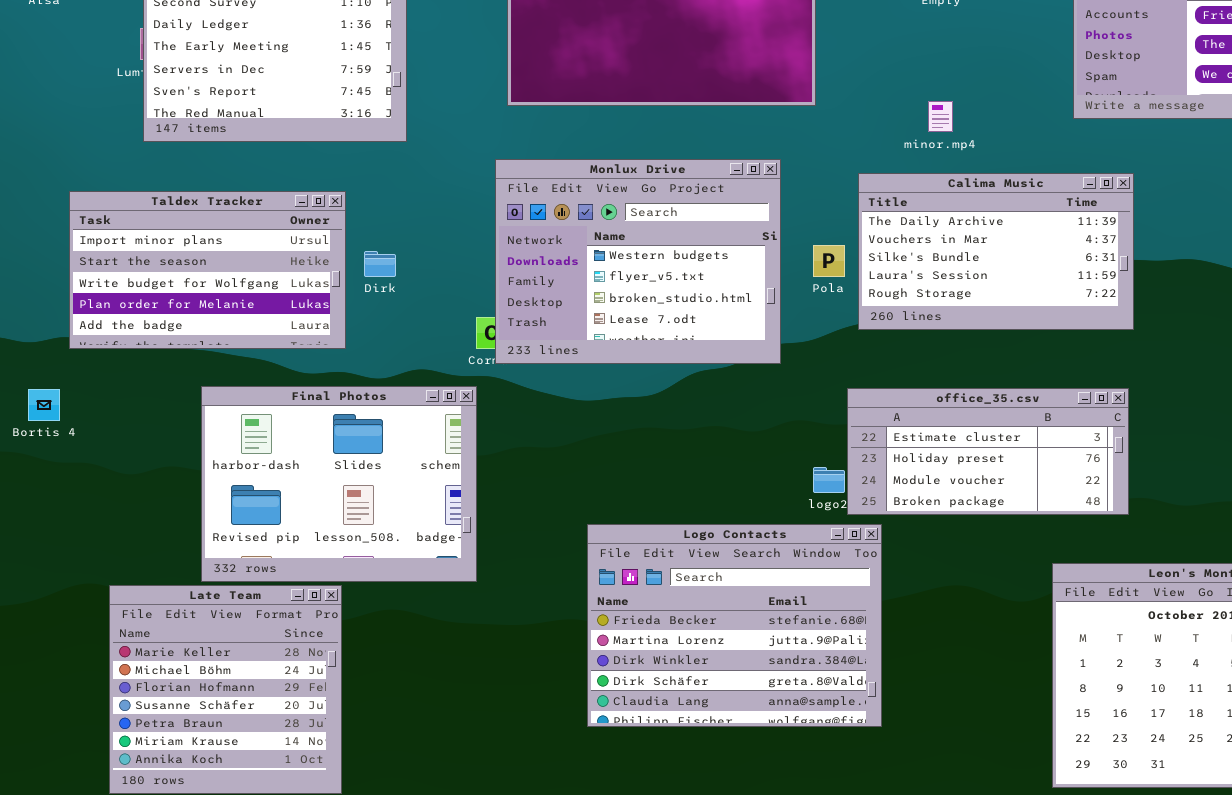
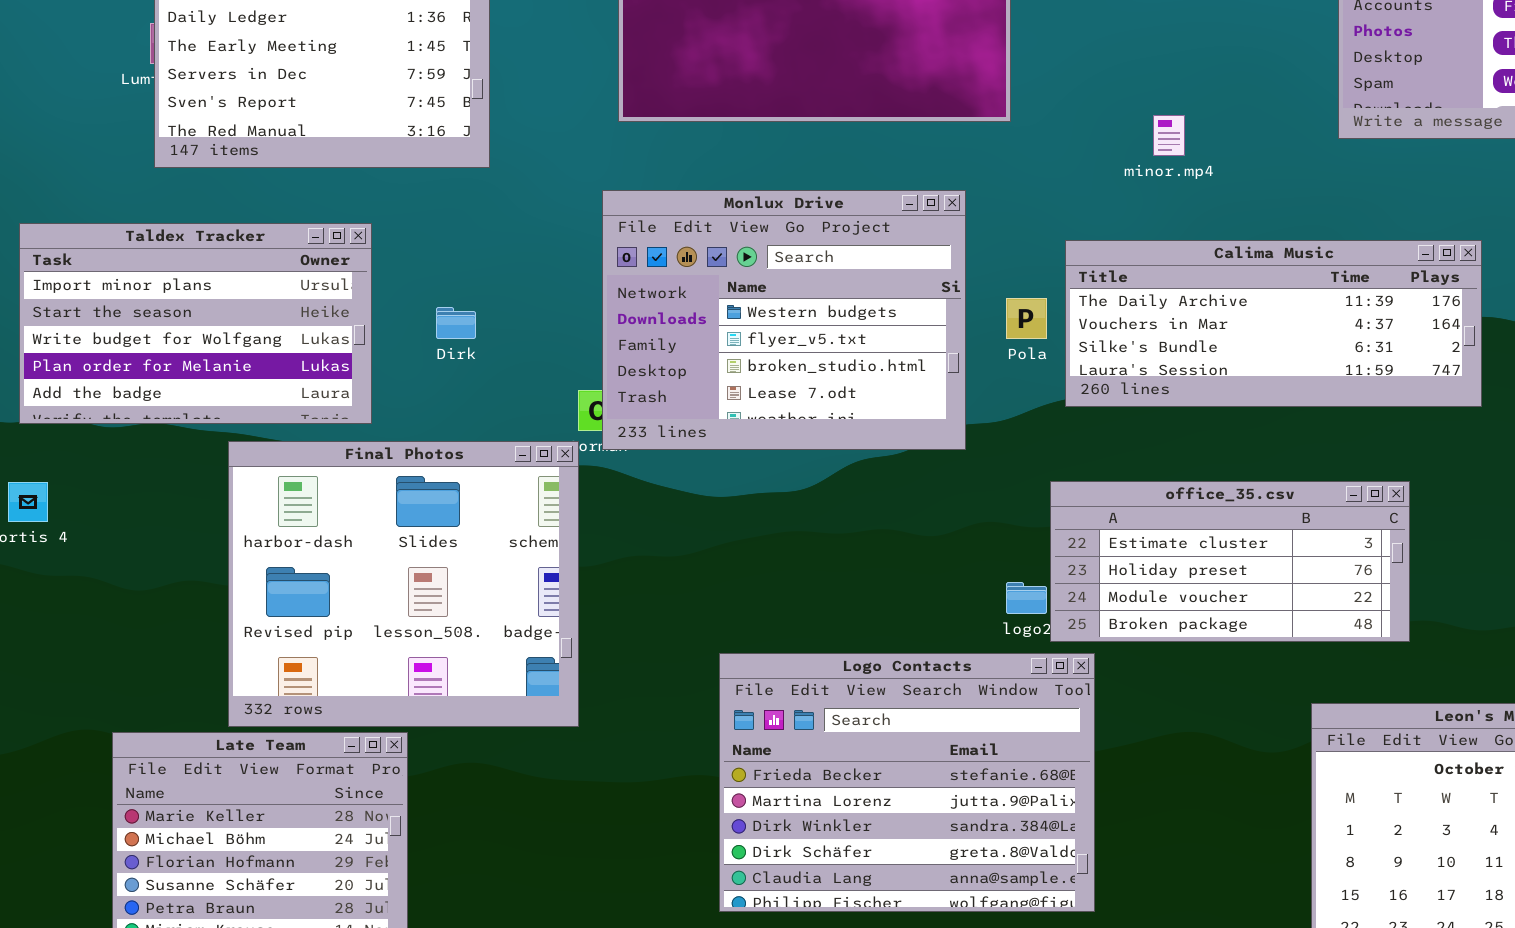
Calima Music: [858,173,1134,330] -> [1065,240,1482,407], resized
Taldex Tracker: [69,191,346,349] -> [19,223,372,424], moved
Final Photos: [201,386,477,582] -> [228,441,579,727], resized

